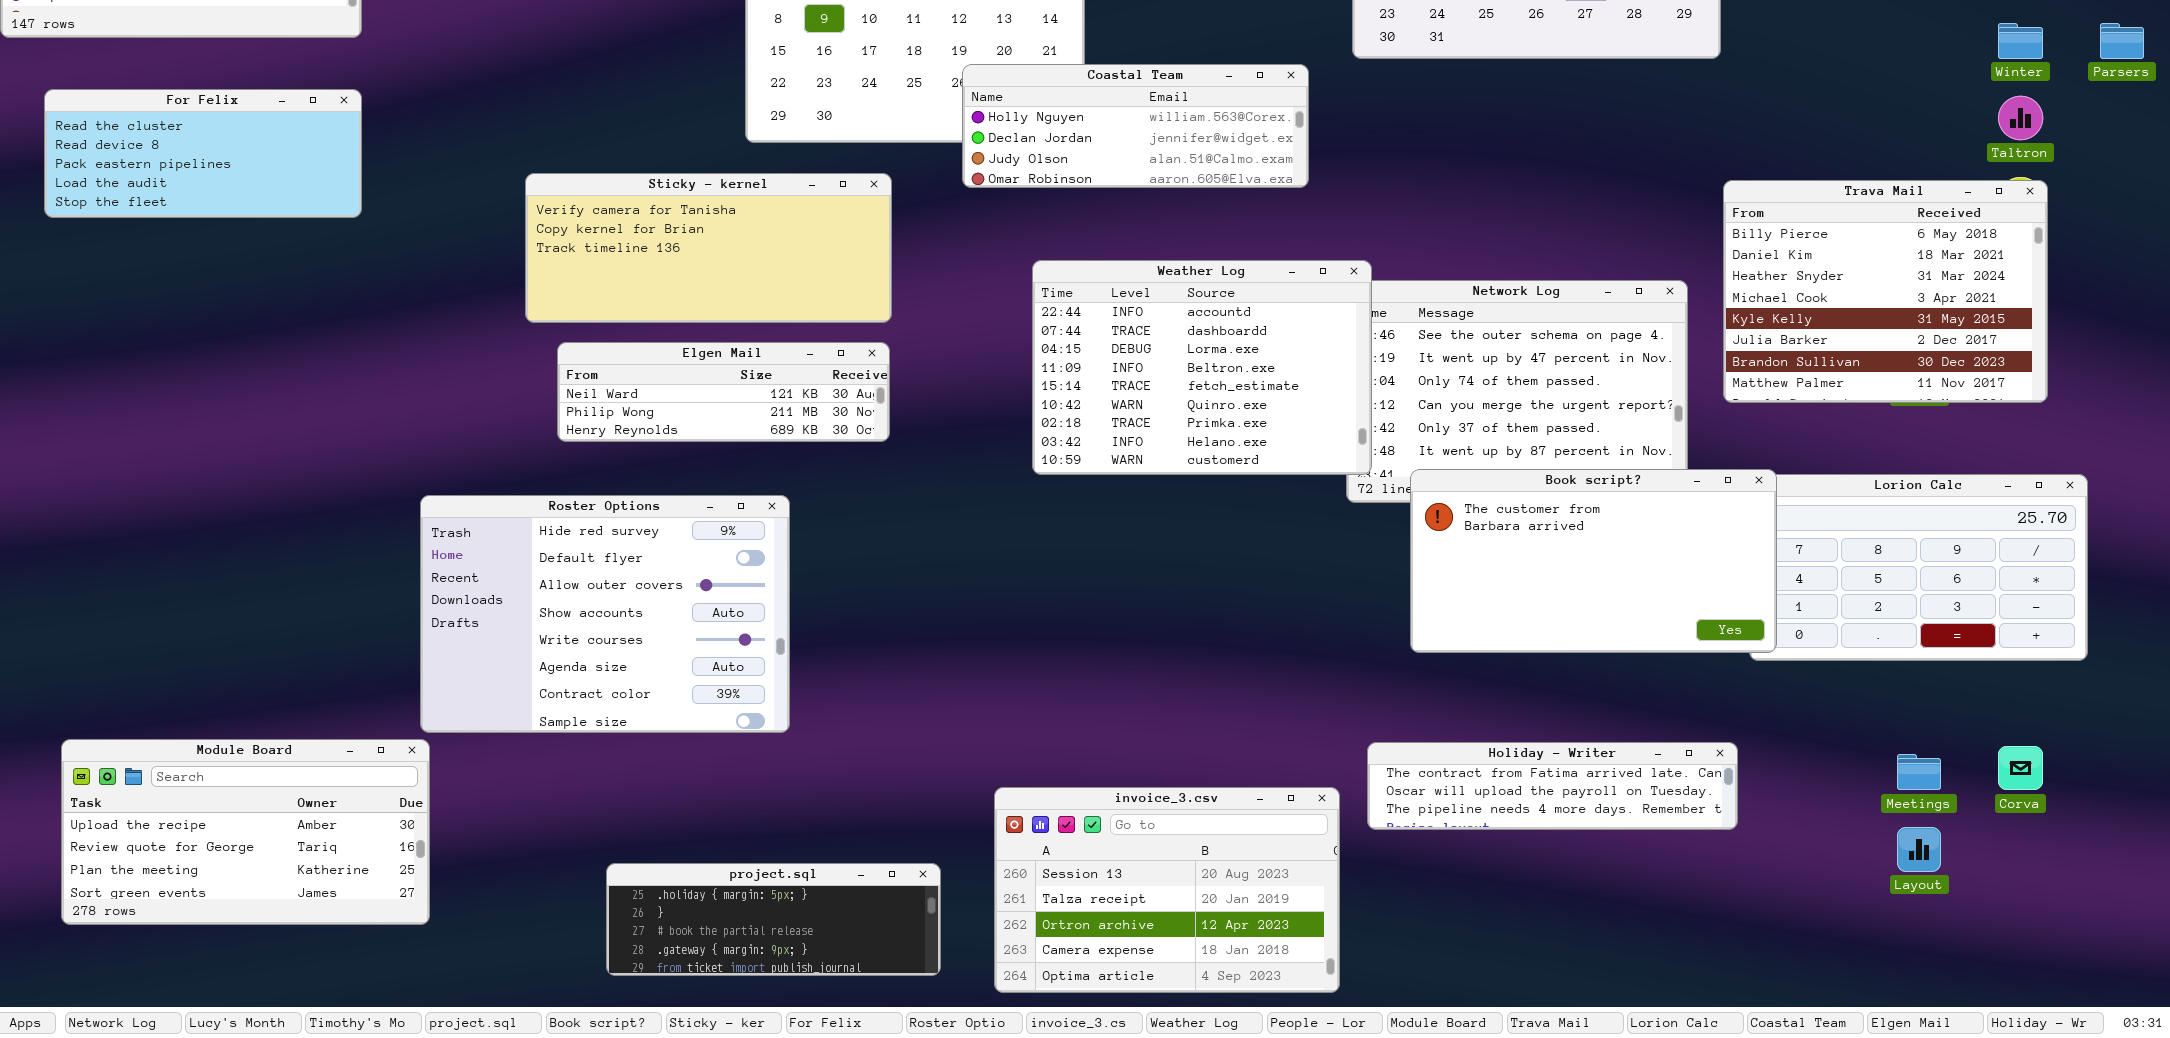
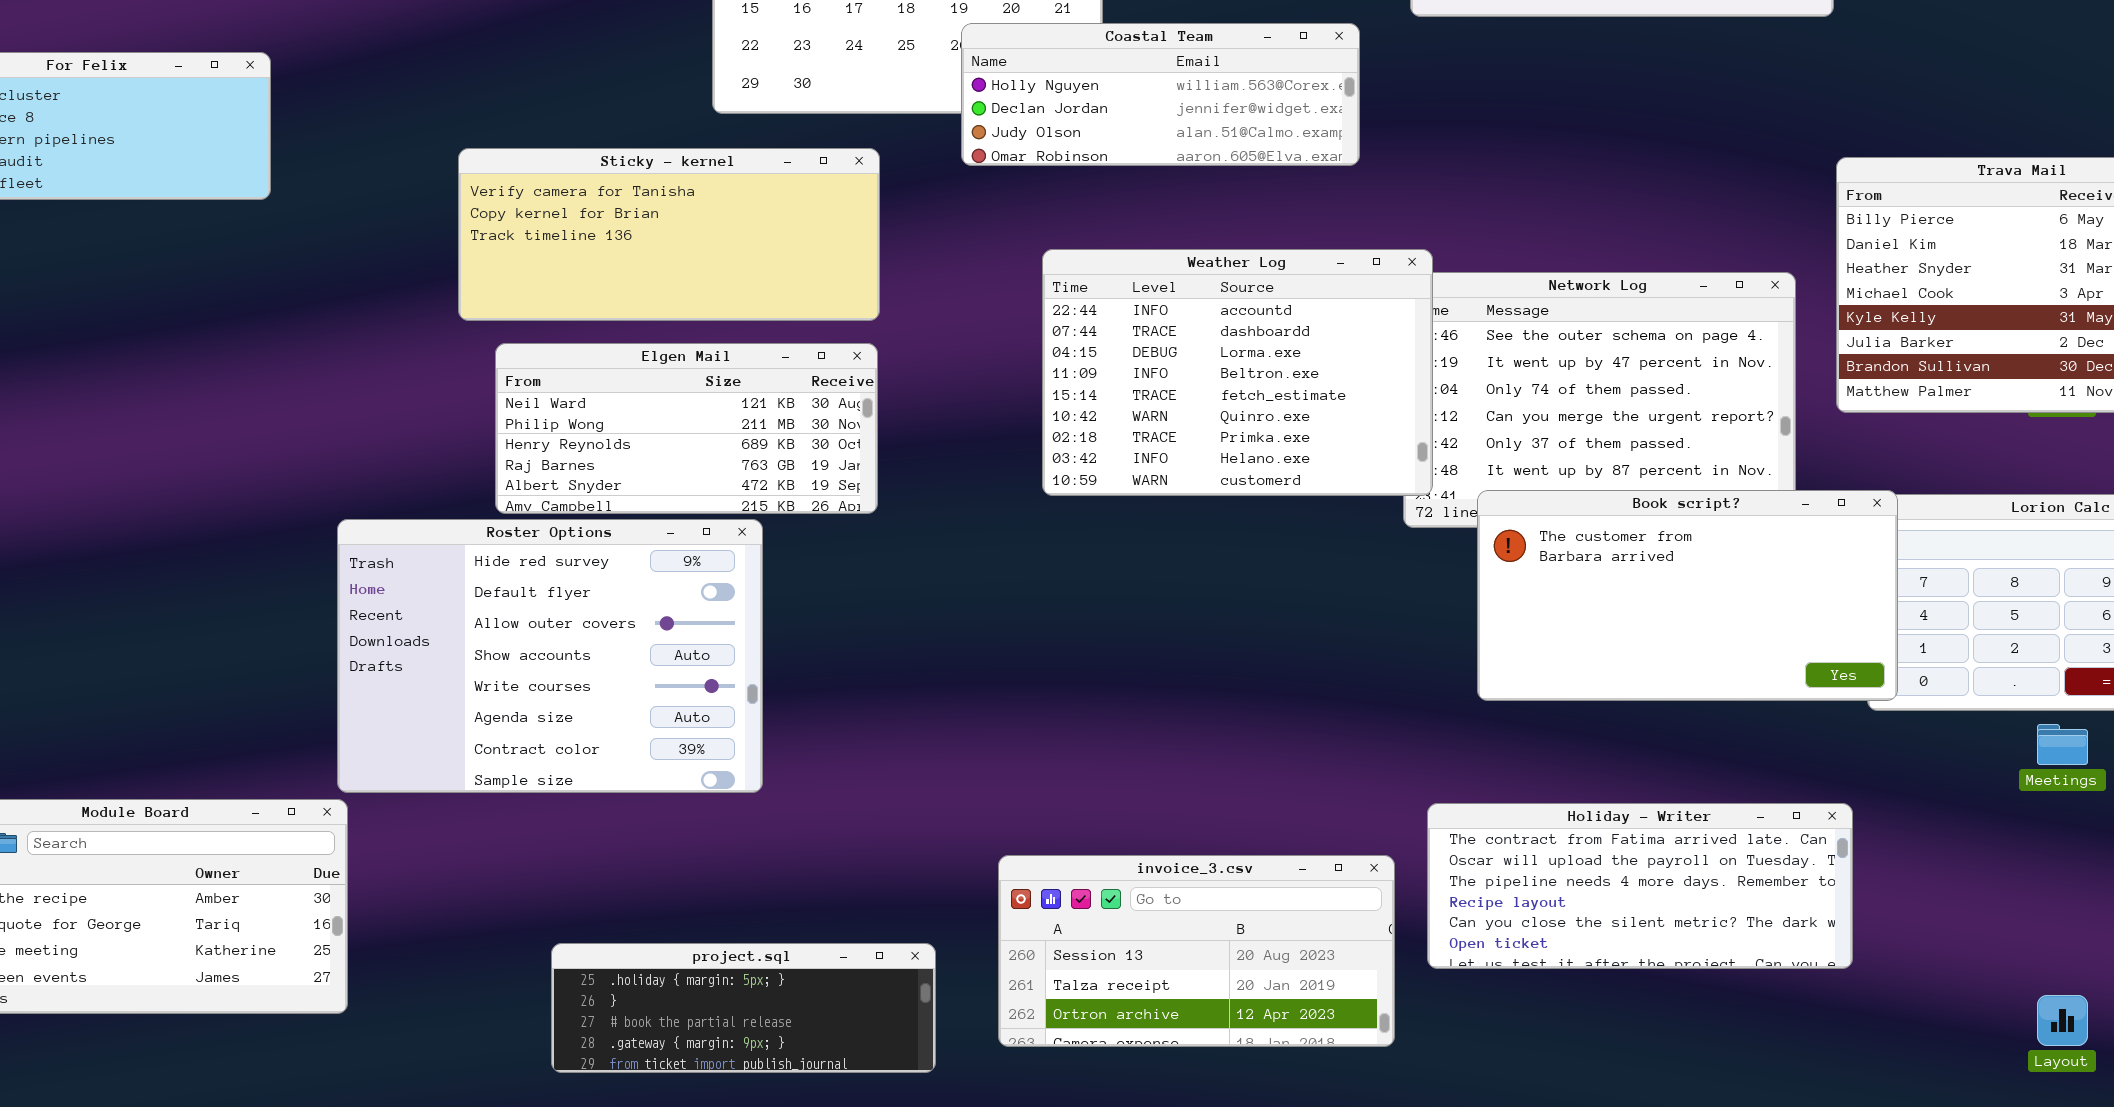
Elgen Mail: [557,342,890,442] -> [495,343,878,514], resized
Holiday - Writer: [1367,742,1738,830] -> [1427,803,1853,969], resized
Meetings: [1897,754,1941,790] -> [2037,724,2088,765], moved
invoice_3.csv: [994,787,1340,993] -> [998,855,1395,1047], resized
Layout: [1897,827,1941,872] -> [2037,995,2088,1046], moved

